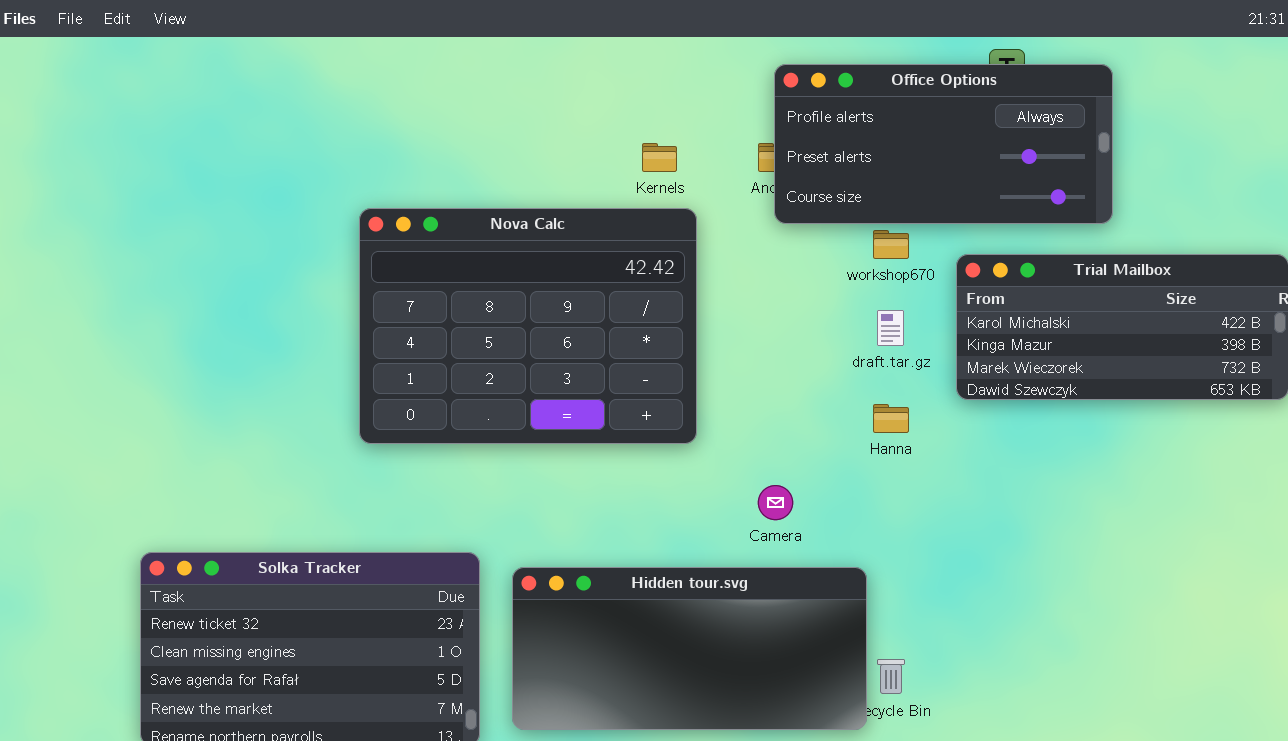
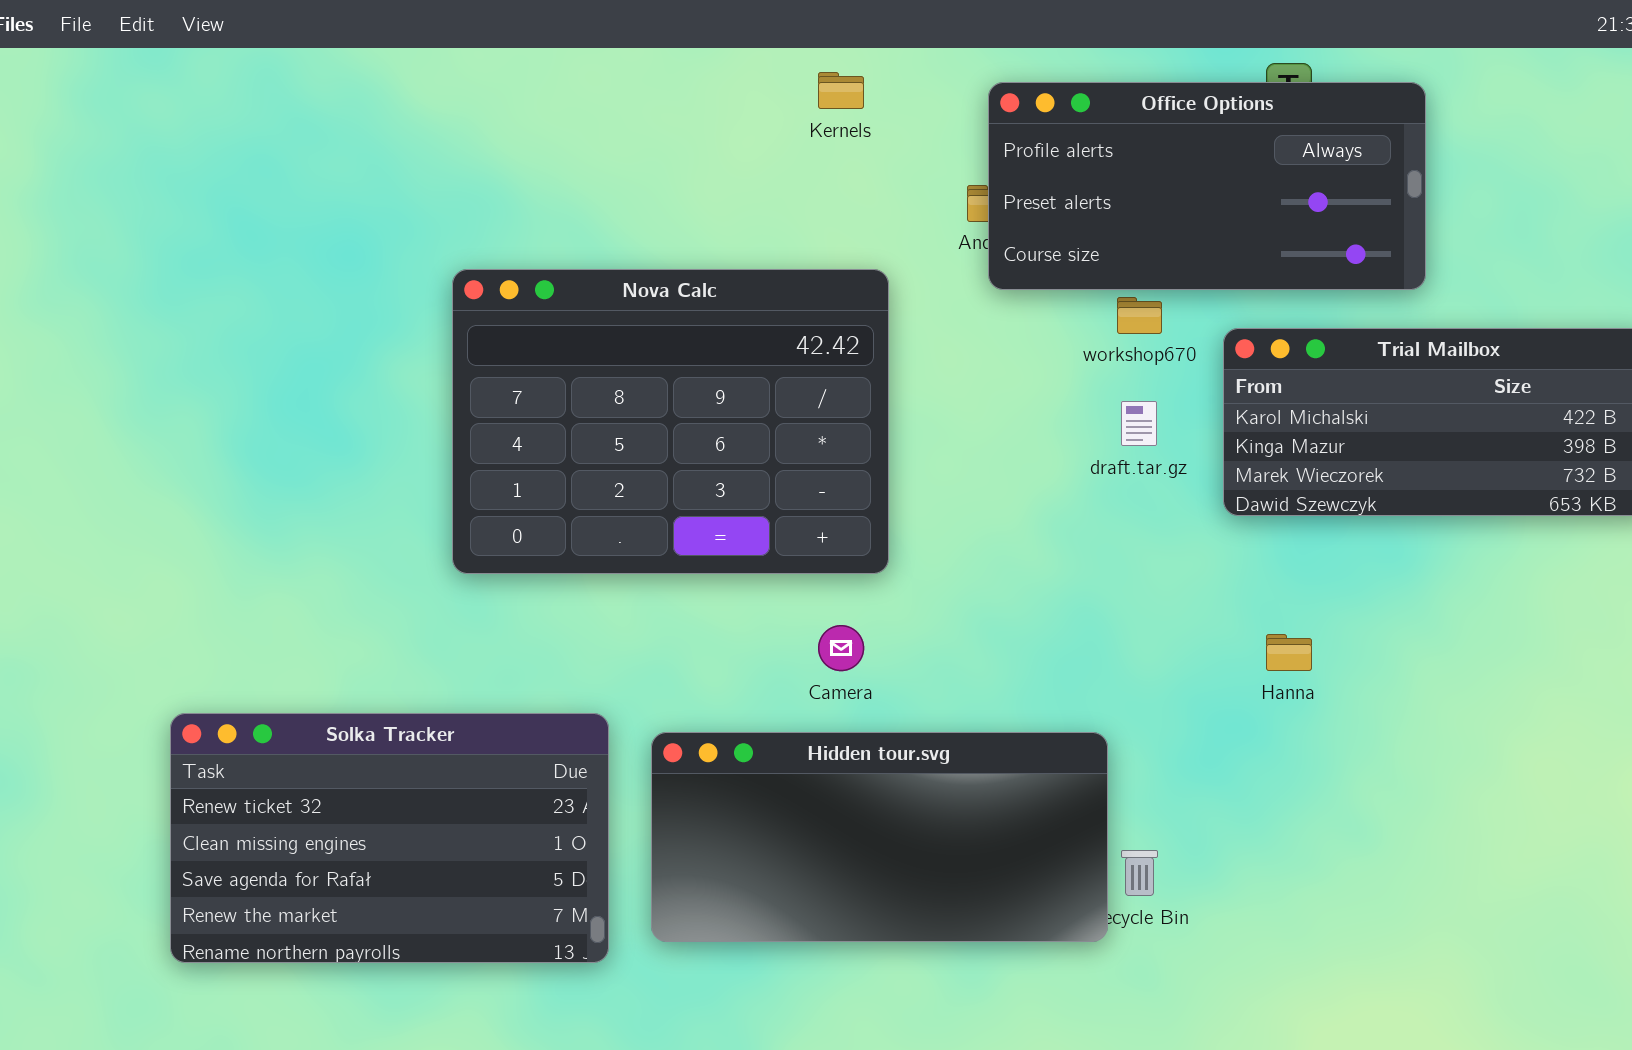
Kernels: [642,143,677,172] -> [818,72,864,109], moved
Hanna: [873,404,909,433] -> [1266,634,1312,671], moved
Camera: [758,485,793,520] -> [818,625,864,671], moved

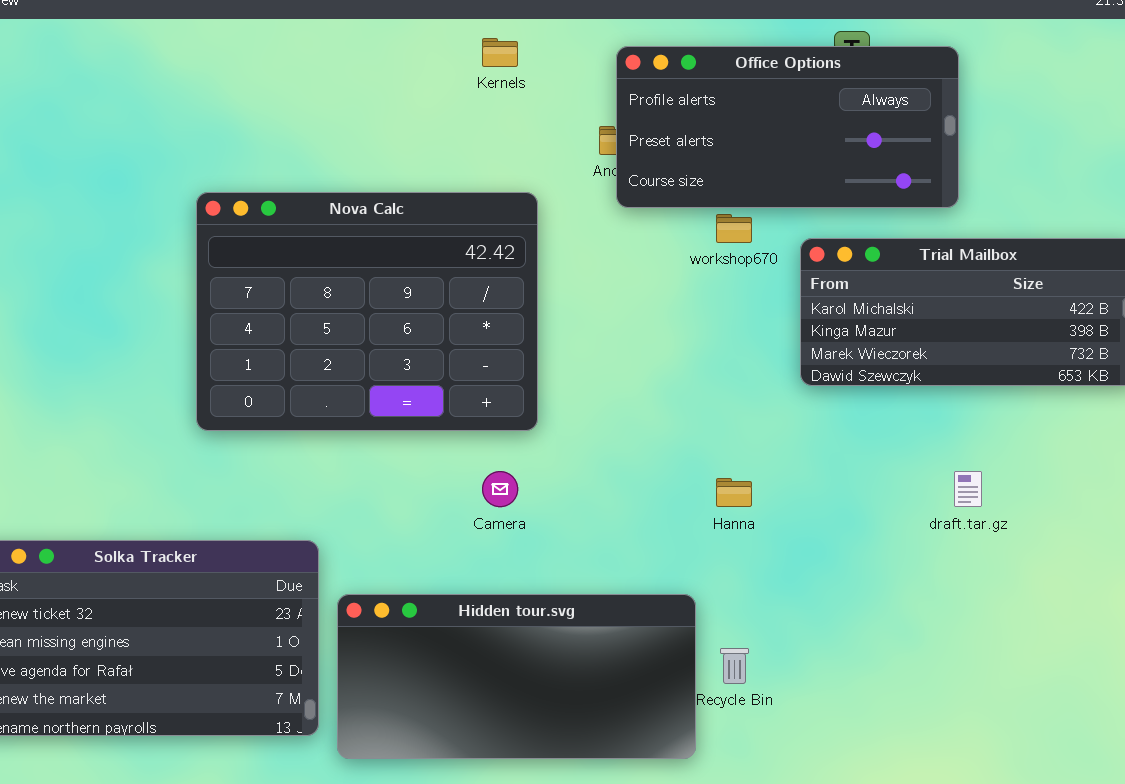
draft.tar.gz: [1121,401,1157,446] -> [954,471,982,507], moved
Hanna: [1266,634,1312,671] -> [716,478,752,507], moved
Hidden tour.svg: [651,732,1108,942] -> [337,594,696,759], moved

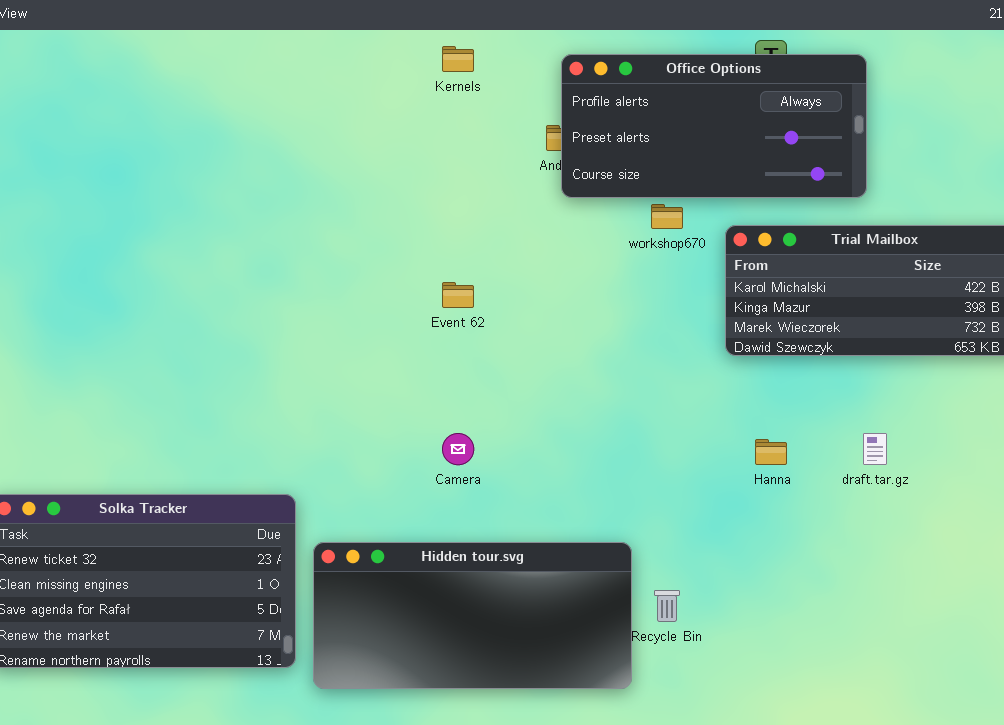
Nova Calc: [196,192,538,431] -> none, closed
Hanna: [716,478,752,507] -> [755,439,787,465], moved

